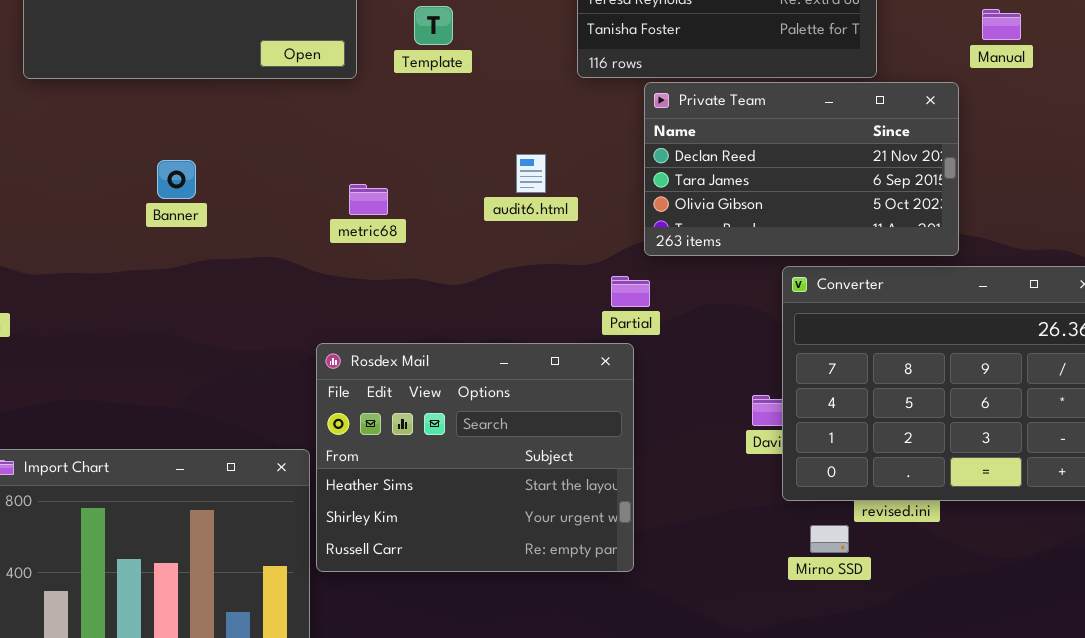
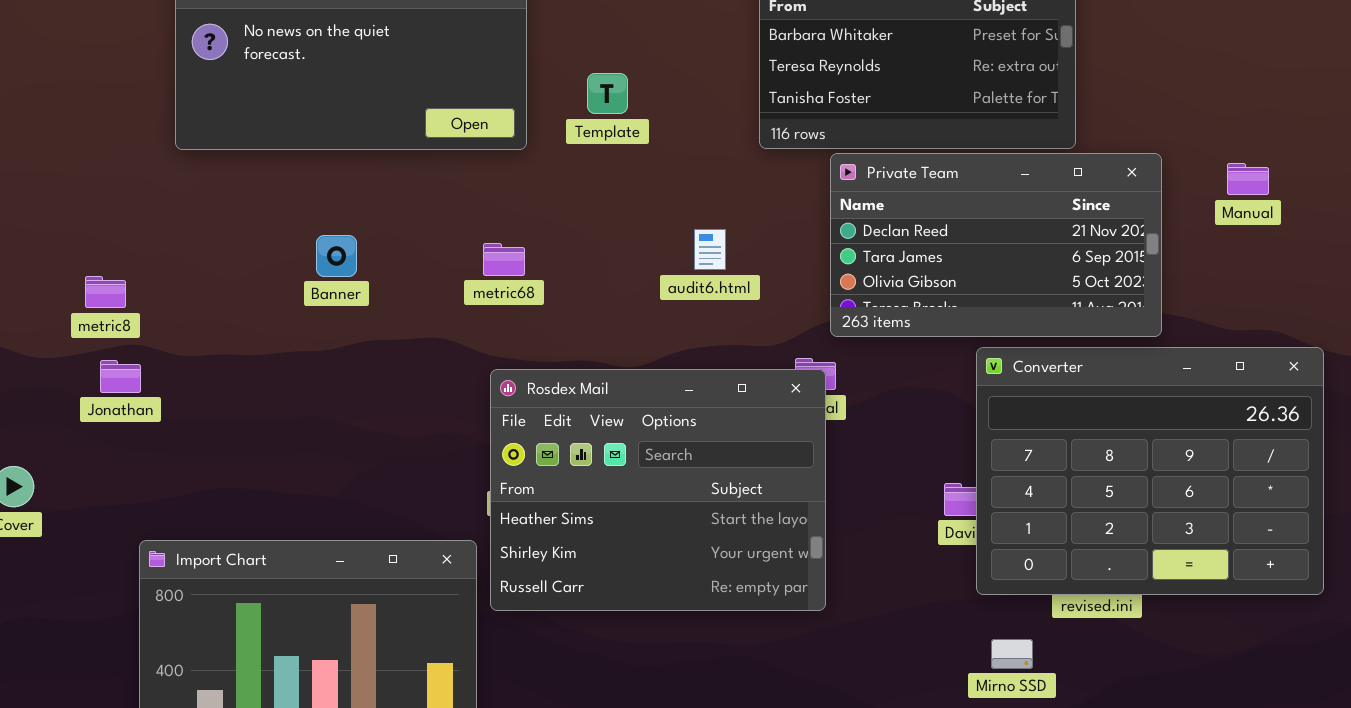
Manual: [982,9,1021,40] -> [1227,163,1269,195], moved
metric68: [349,184,388,215] -> [483,243,525,276], moved
Rosdex Mail: [316,343,634,572] -> [490,369,826,611], moved
Mirno SSD: [810,525,849,553] -> [991,639,1033,669], moved

